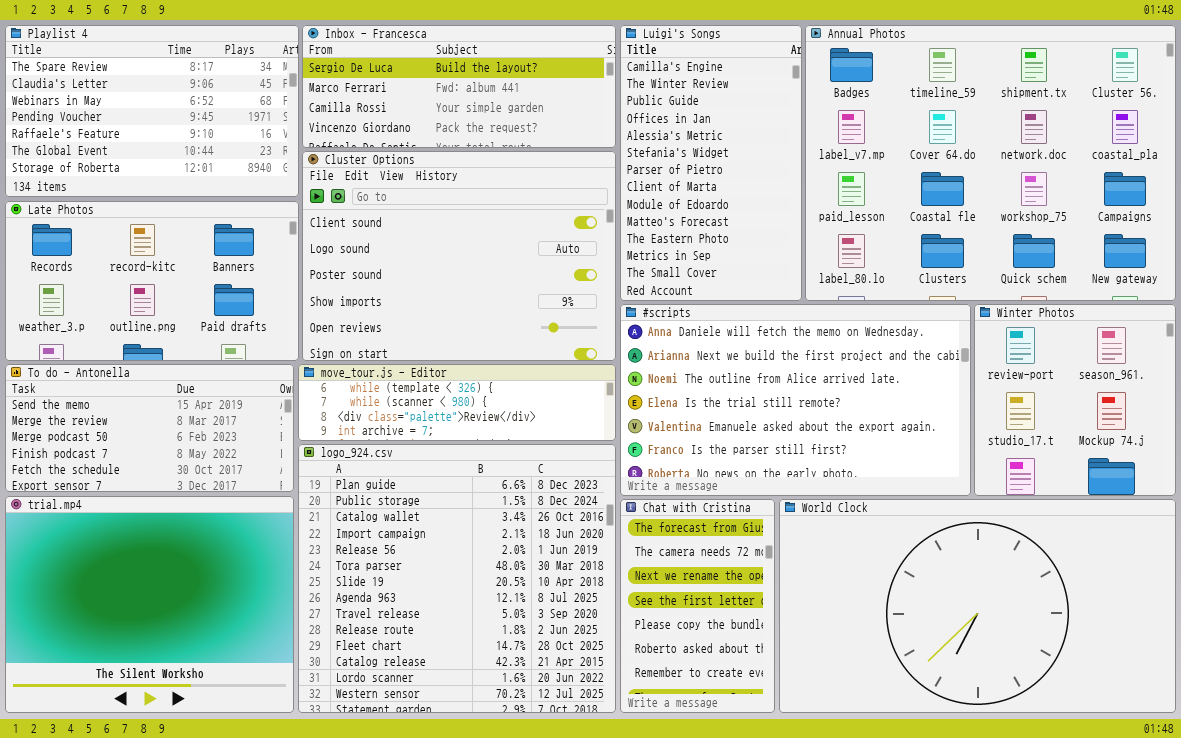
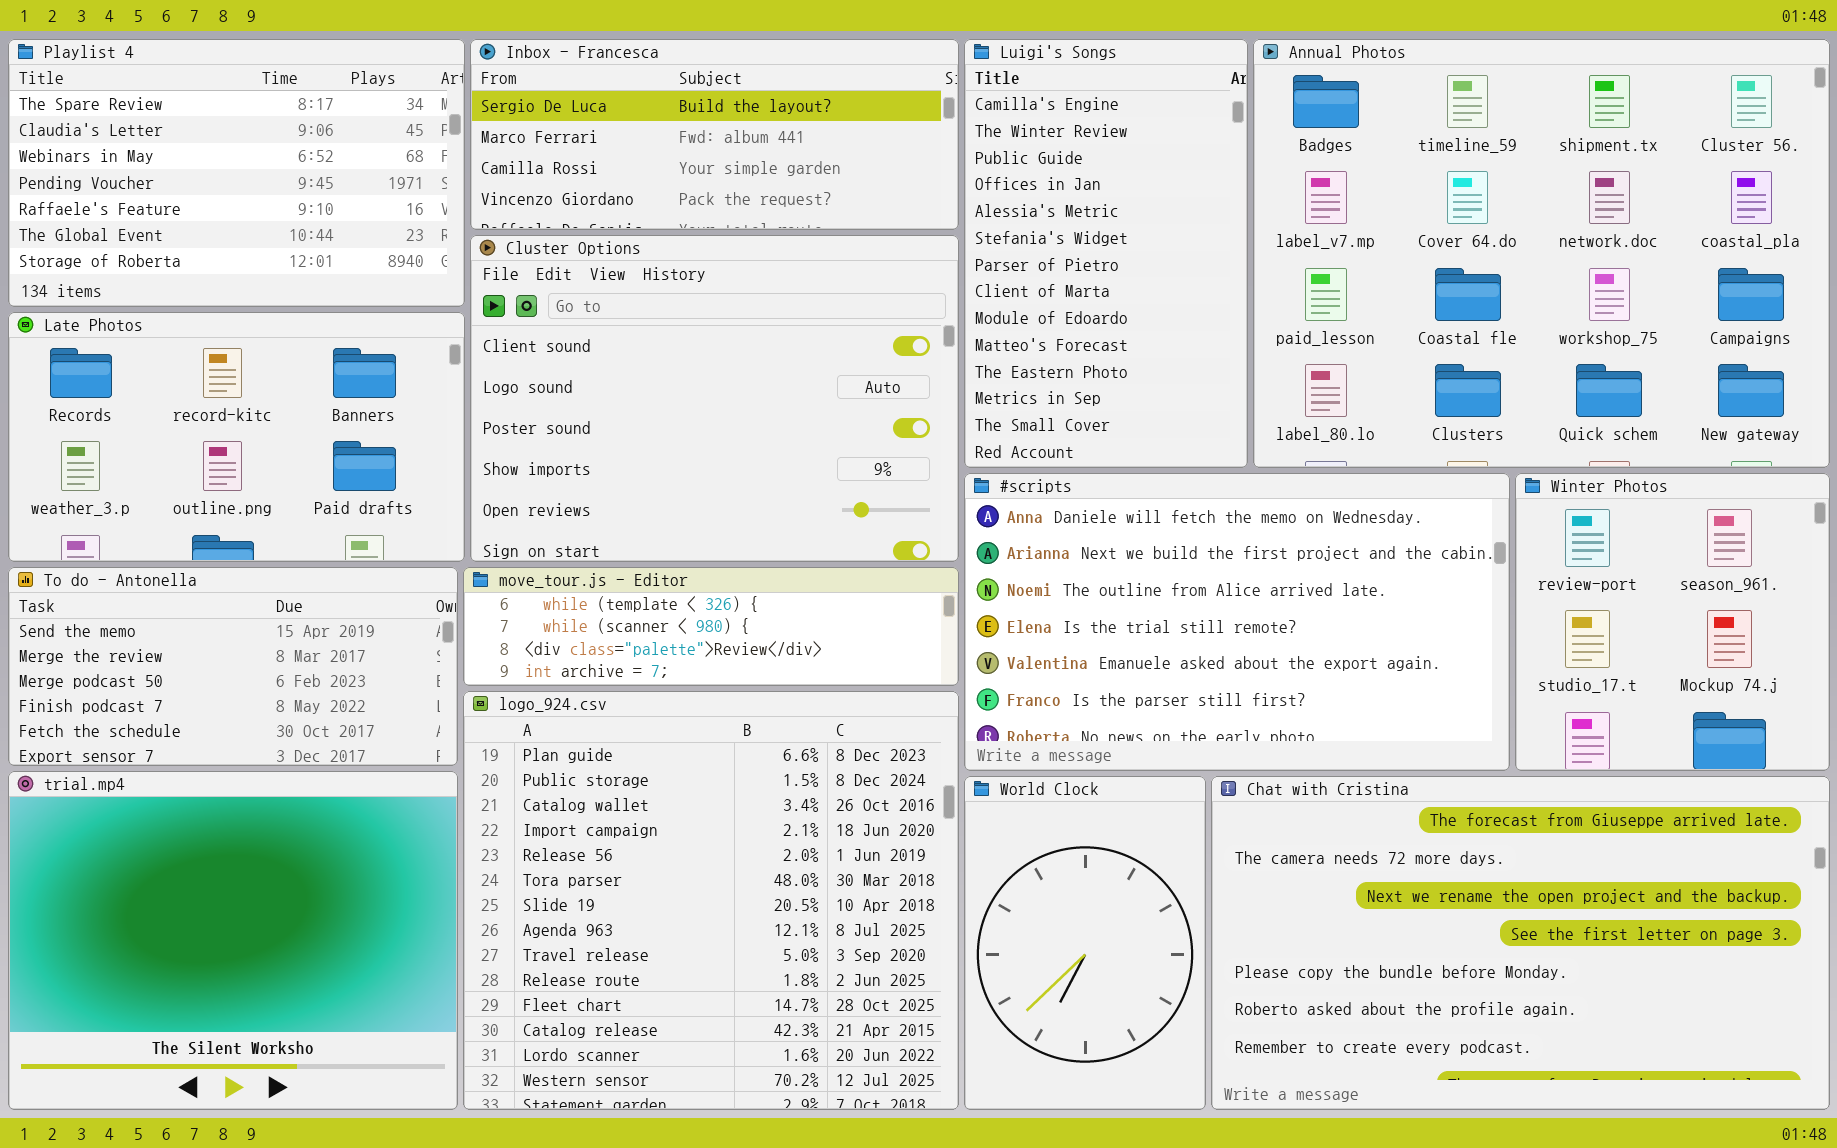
Chat with Cristina: [620,499,775,713] -> [1211,776,1830,1110], moved, resized
World Clock: [779,499,1176,713] -> [964,776,1206,1110], moved, resized

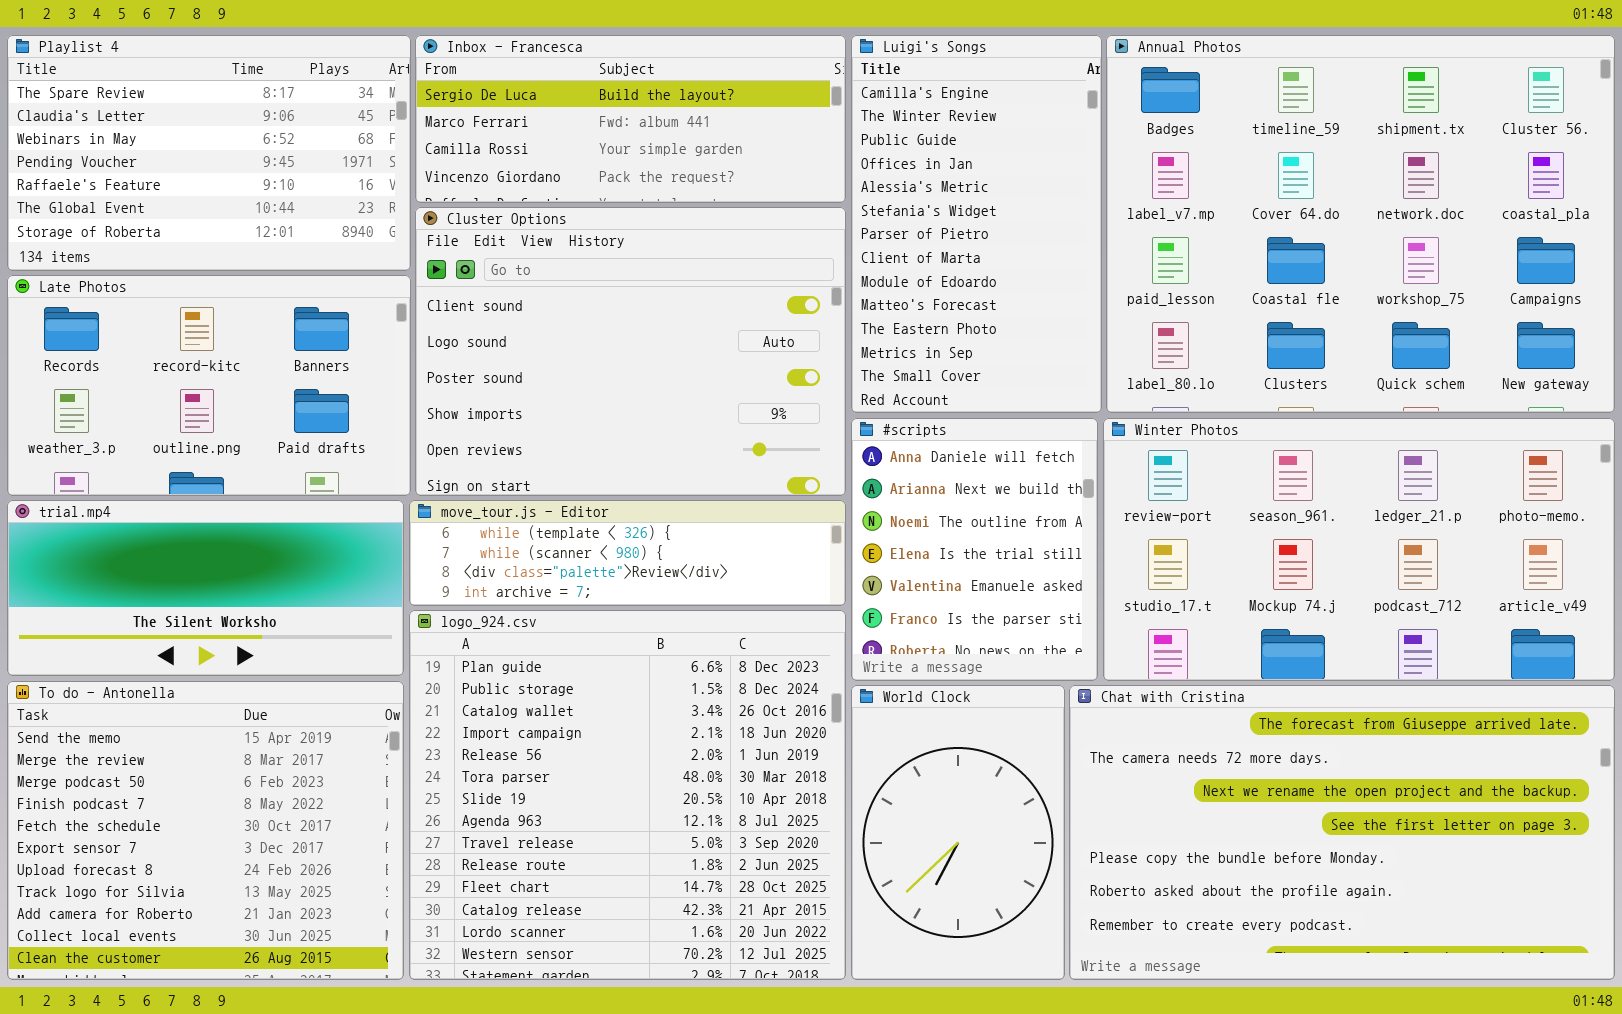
#scripts: [964,473,1510,771] -> [851,418,1098,681], resized
Winter Photos: [1515,473,1830,771] -> [1103,418,1615,681], resized
To do - Antonella: [8,567,458,766] -> [7,681,404,980], moved, resized
trial.mp4: [8,771,458,1110] -> [7,500,404,676], moved, resized

